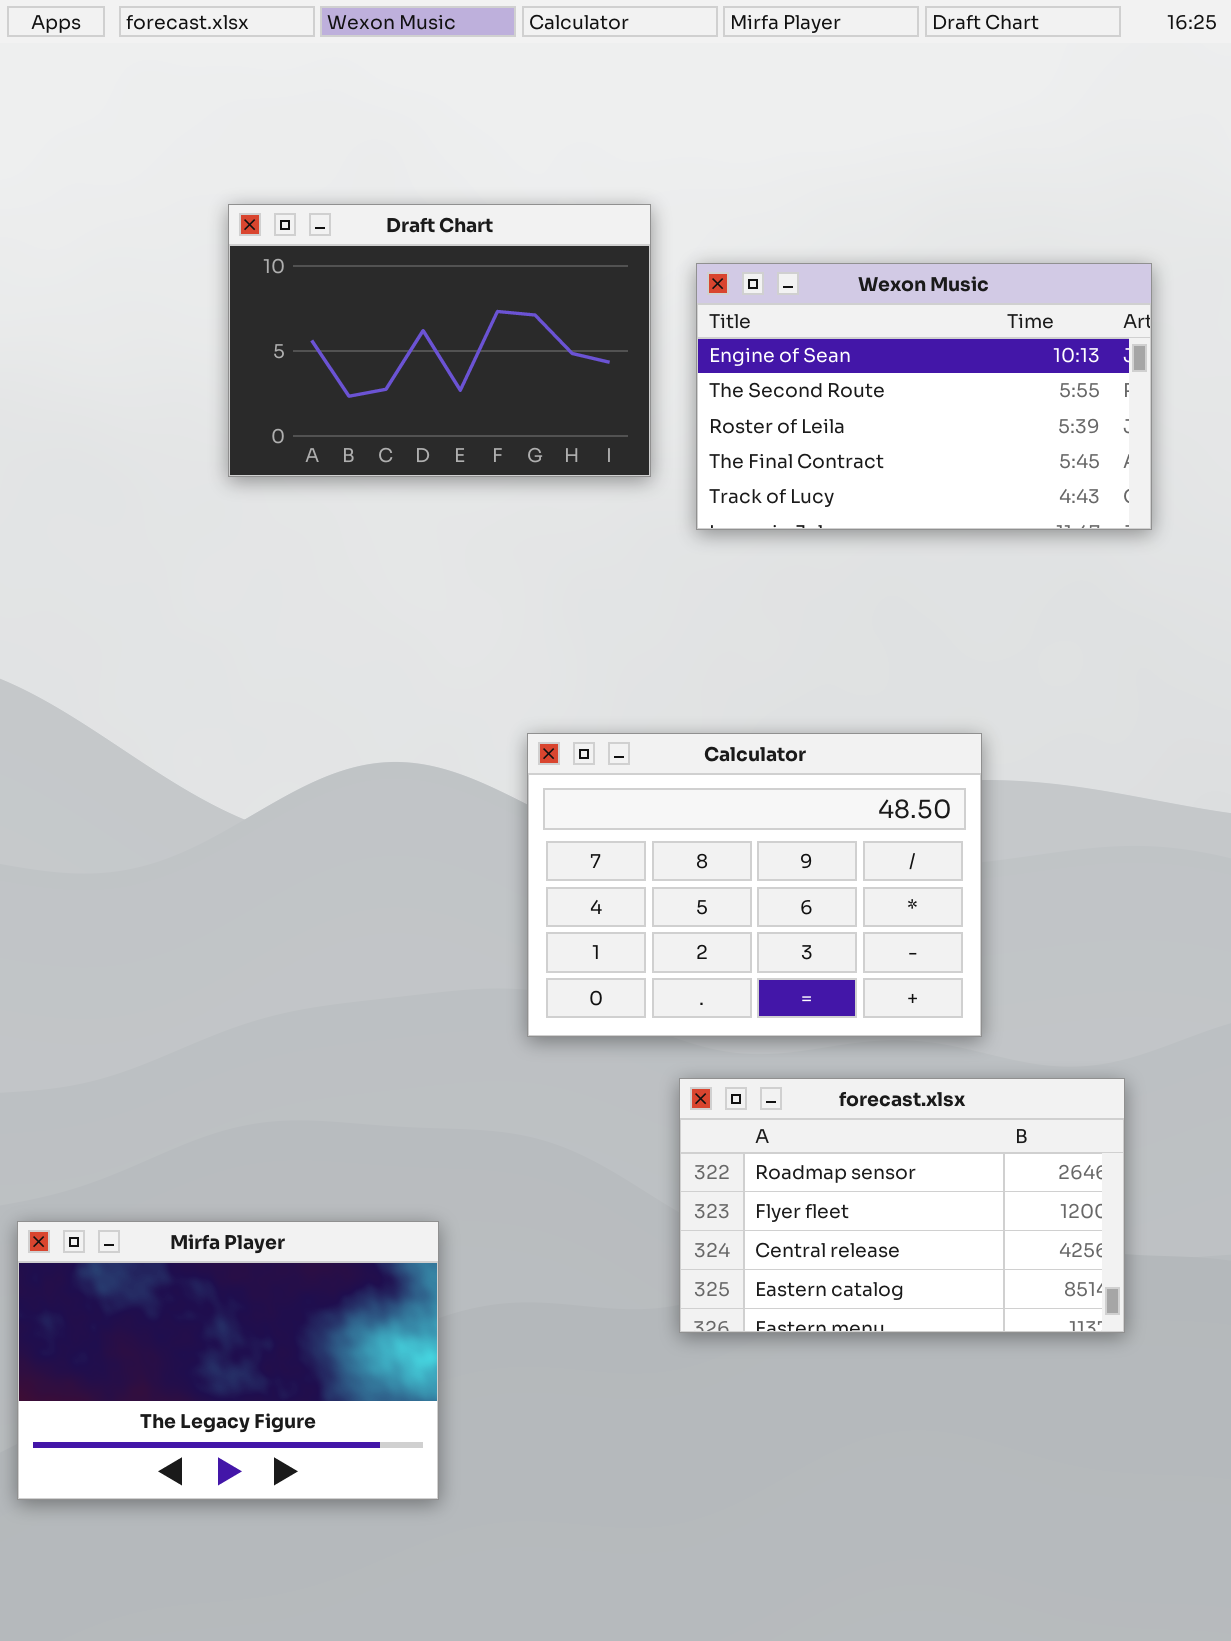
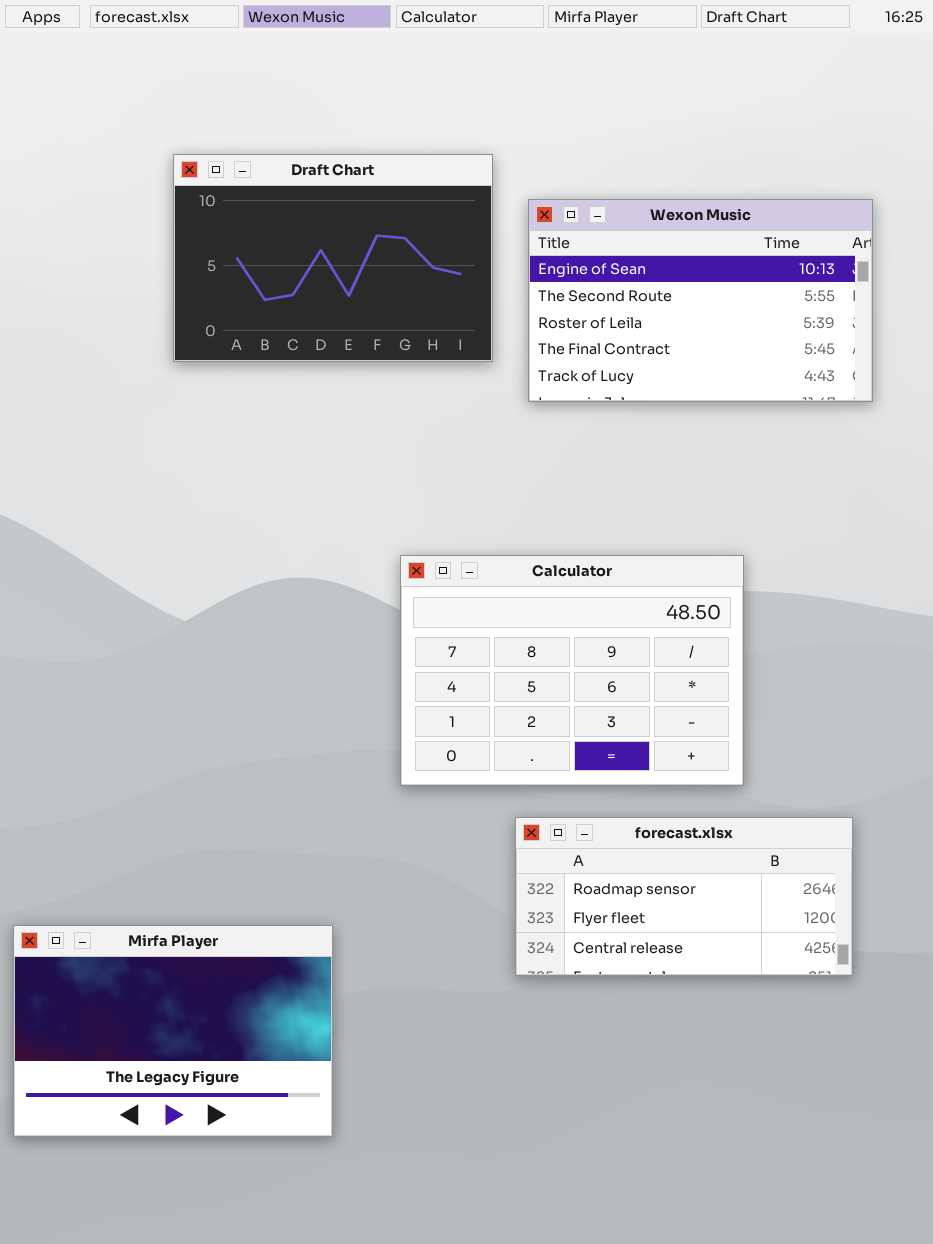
forecast.xlsx: [679,1078,1125,1333] -> [515,817,853,976], resized

